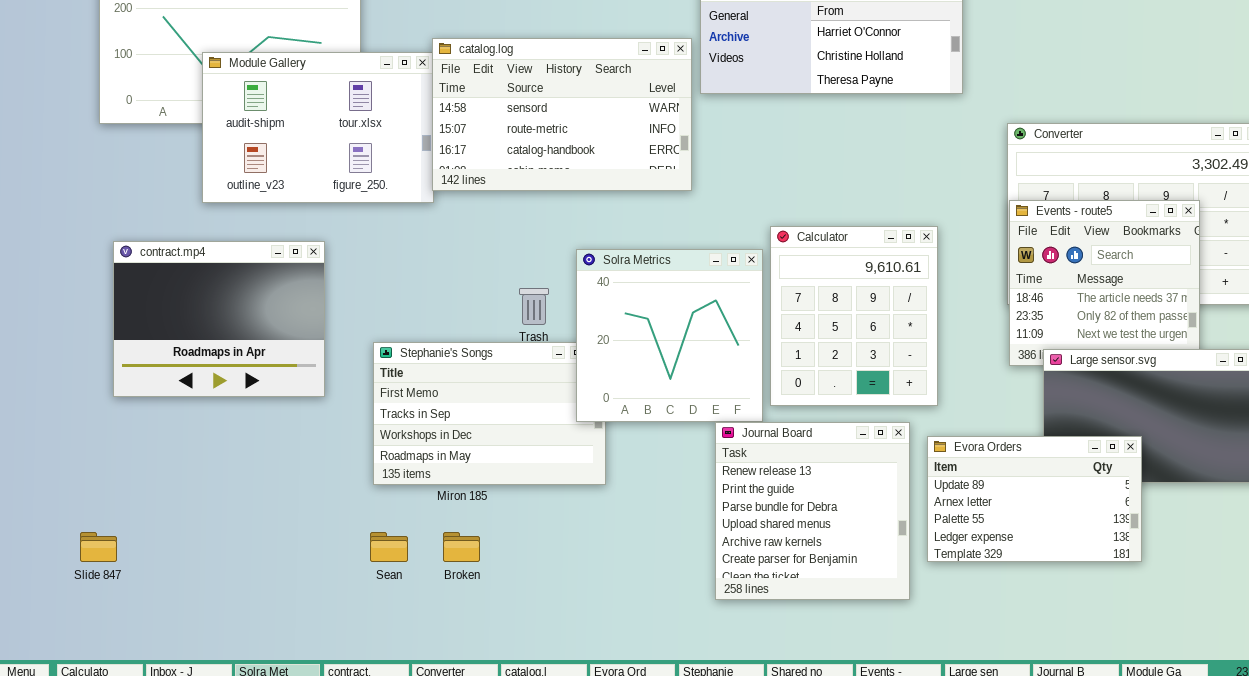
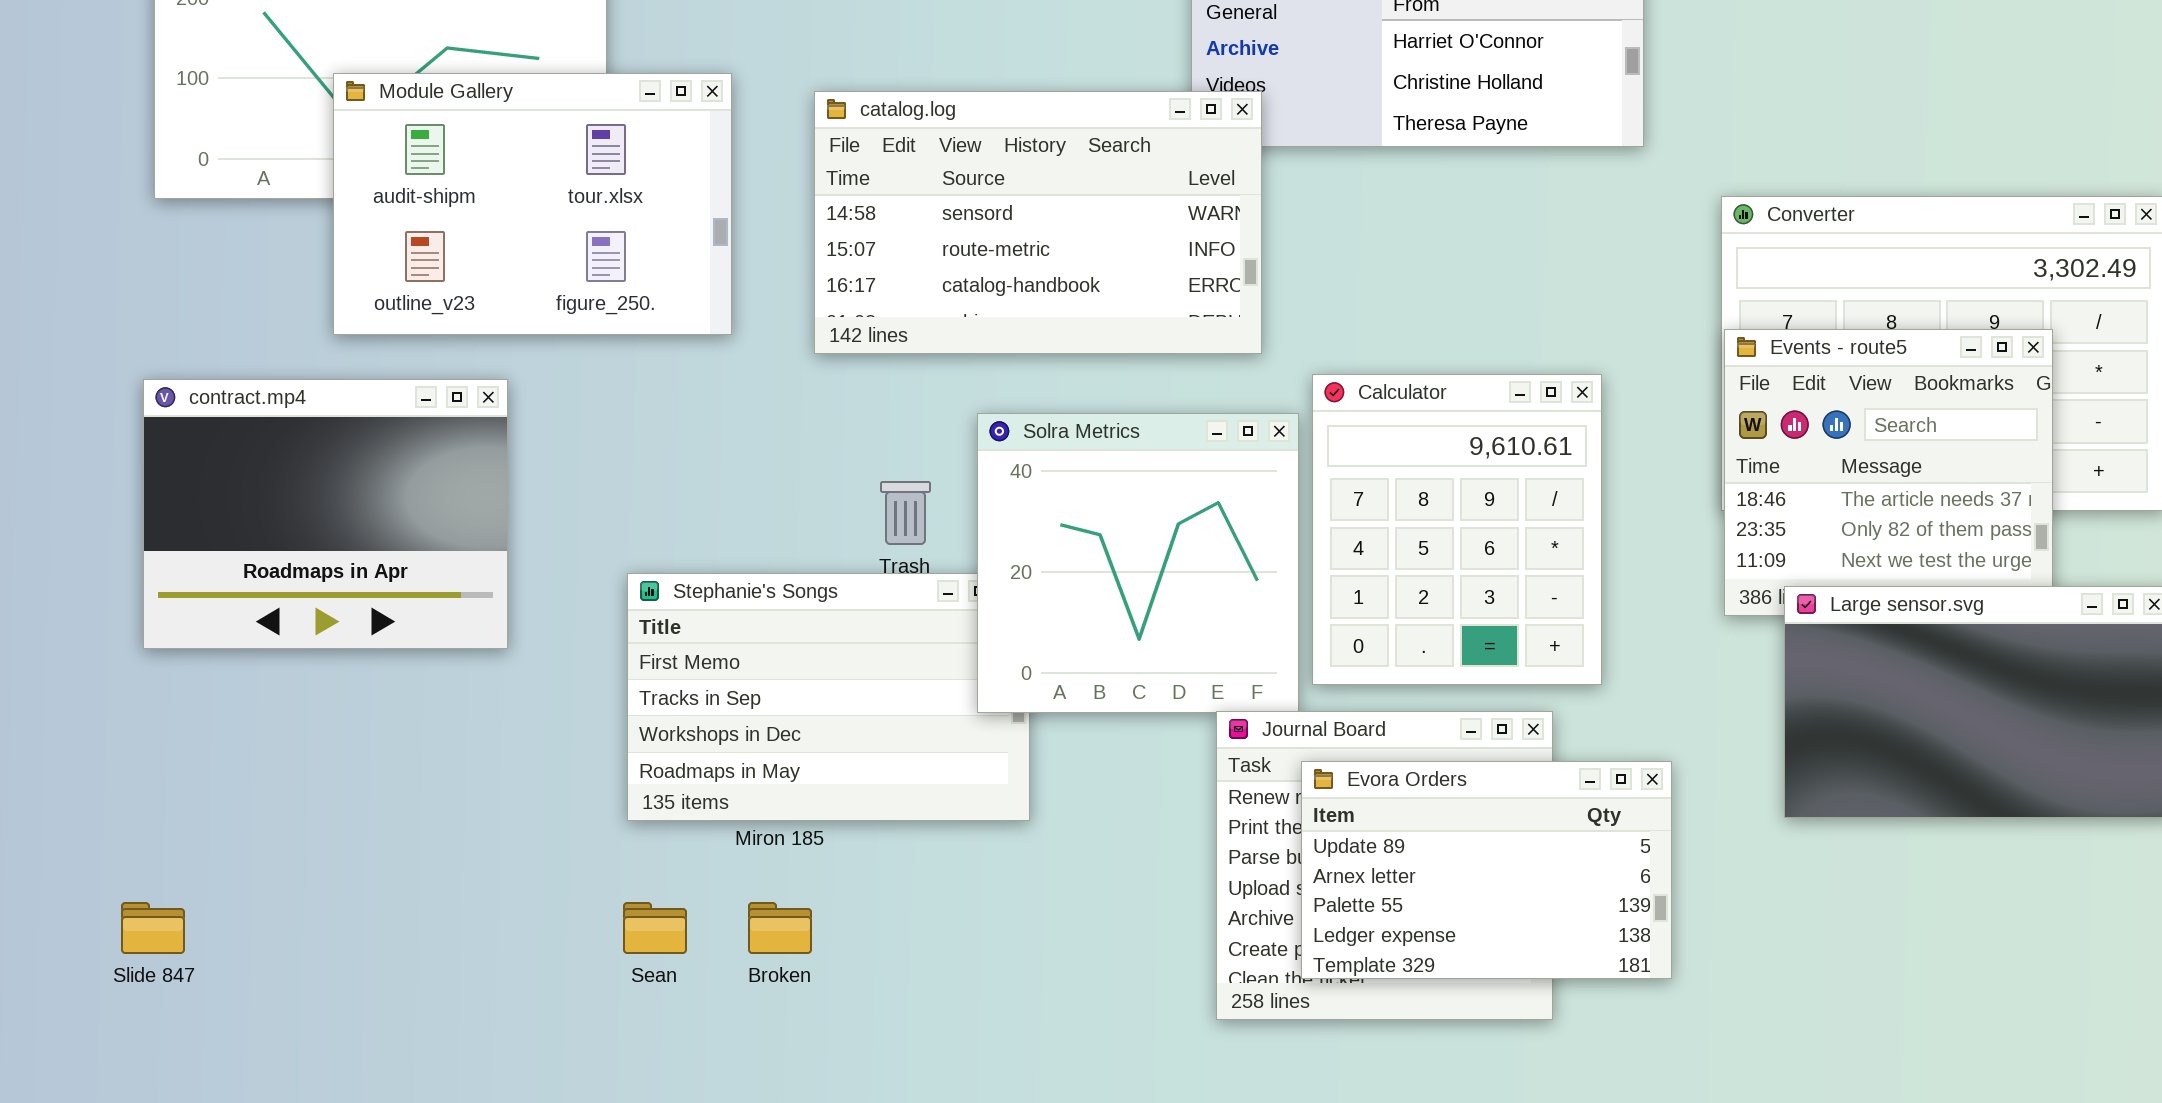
catalog.log: [432,38,692,191] -> [814,91,1262,354], moved
contract.mp4: [113,241,325,397] -> [143,379,508,649], moved
Evora Orders: [927,436,1142,562] -> [1301,761,1672,979], moved

